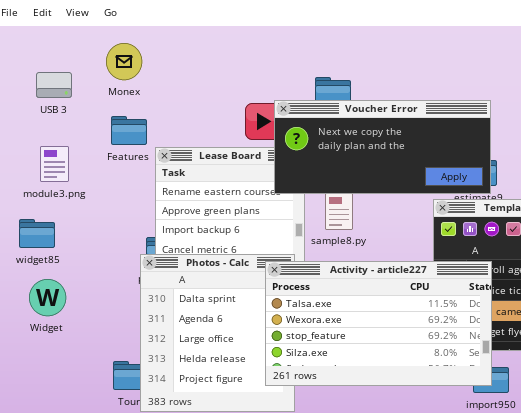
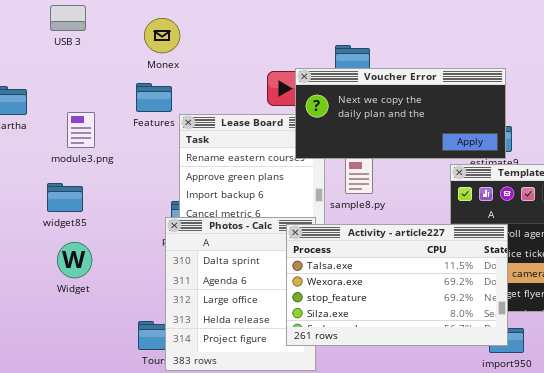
Monex: [106,43,142,80] -> [144,18,180,53], moved
USB 3: [36,72,72,98] -> [50,5,86,31], moved

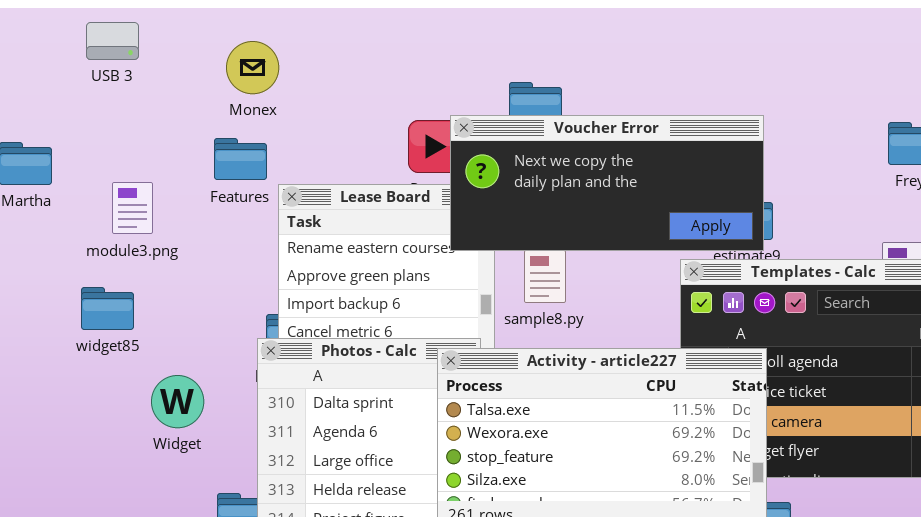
Widget: [57,242,92,278] -> [151,375,204,428], moved

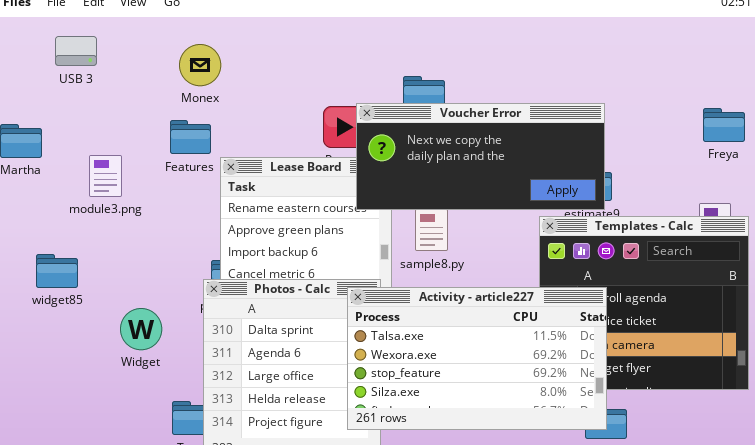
USB 3: [86,22,139,60] -> [55,36,97,66], moved
widget85: [81,287,134,330] -> [36,254,78,288], moved

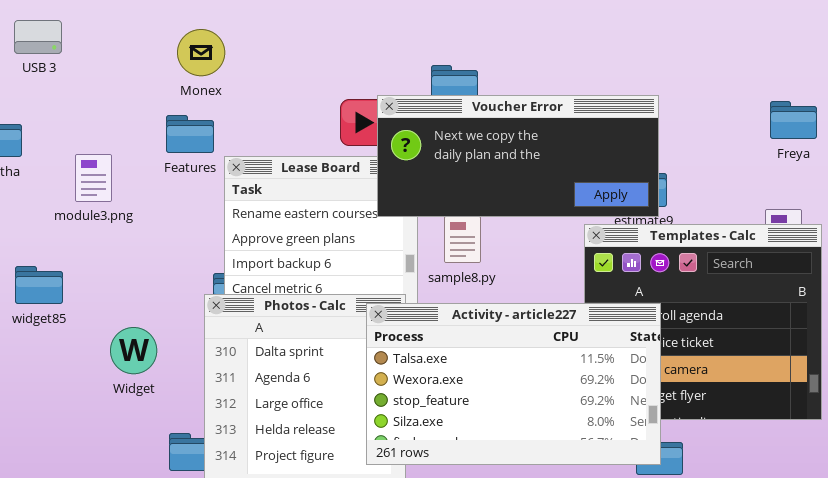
USB 3: [55,36,97,66] -> [14,20,62,54], moved

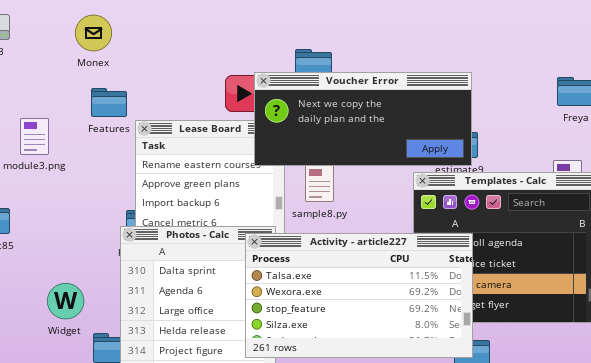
Monex: [177,29,225,76] -> [75,15,112,51], moved
Widget: [110,327,157,374] -> [47,283,84,319], moved

